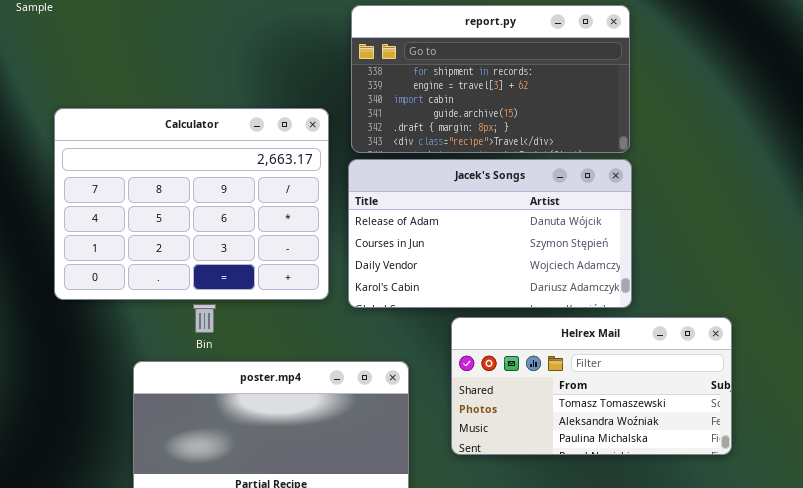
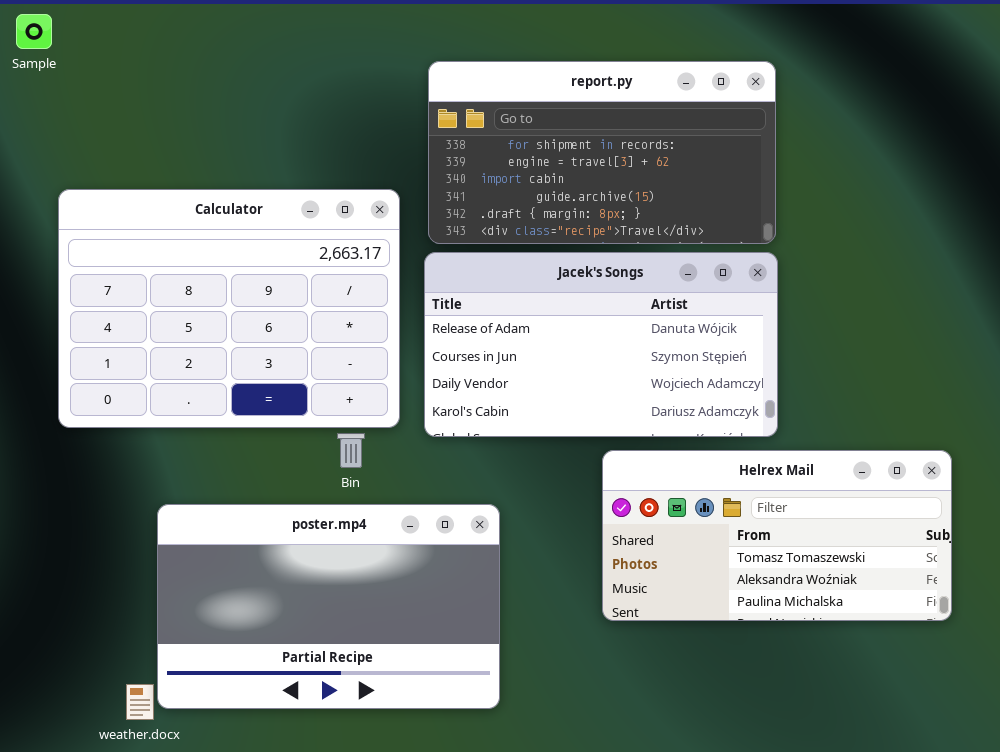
Bin: [193,304,216,333] -> [337,433,365,468], moved
Helrex Mail: [451,317,732,455] -> [602,450,952,621], moved

